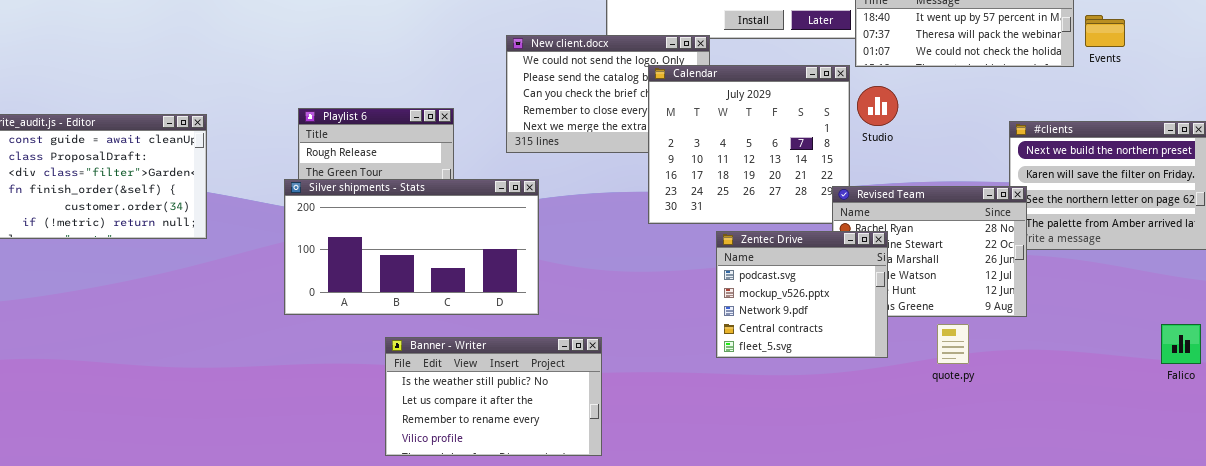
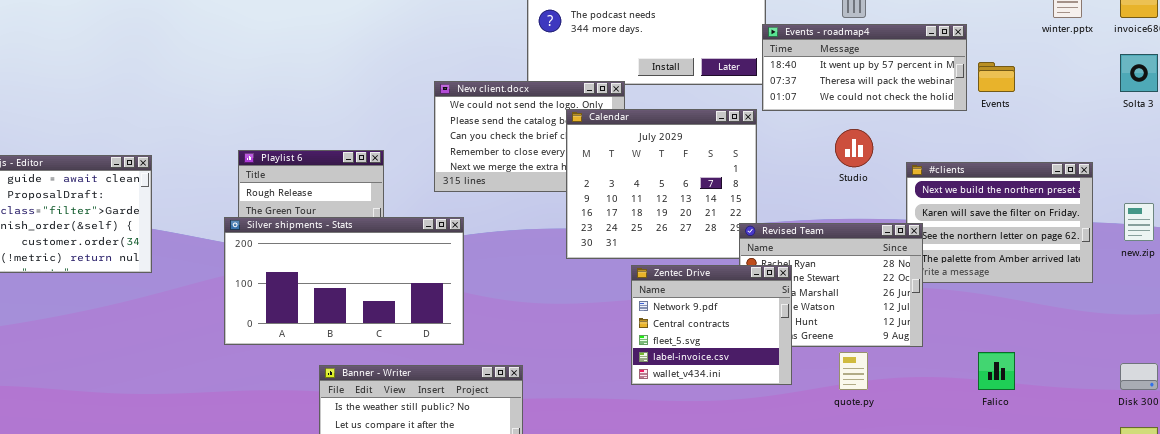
Studio: [857,86,898,126] -> [835,129,873,167], moved
Zentec Drive: [716,231,888,358] -> [631,265,792,385], scrolled down 2 rows
Falico: [1161,324,1201,364] -> [978,352,1015,390], moved

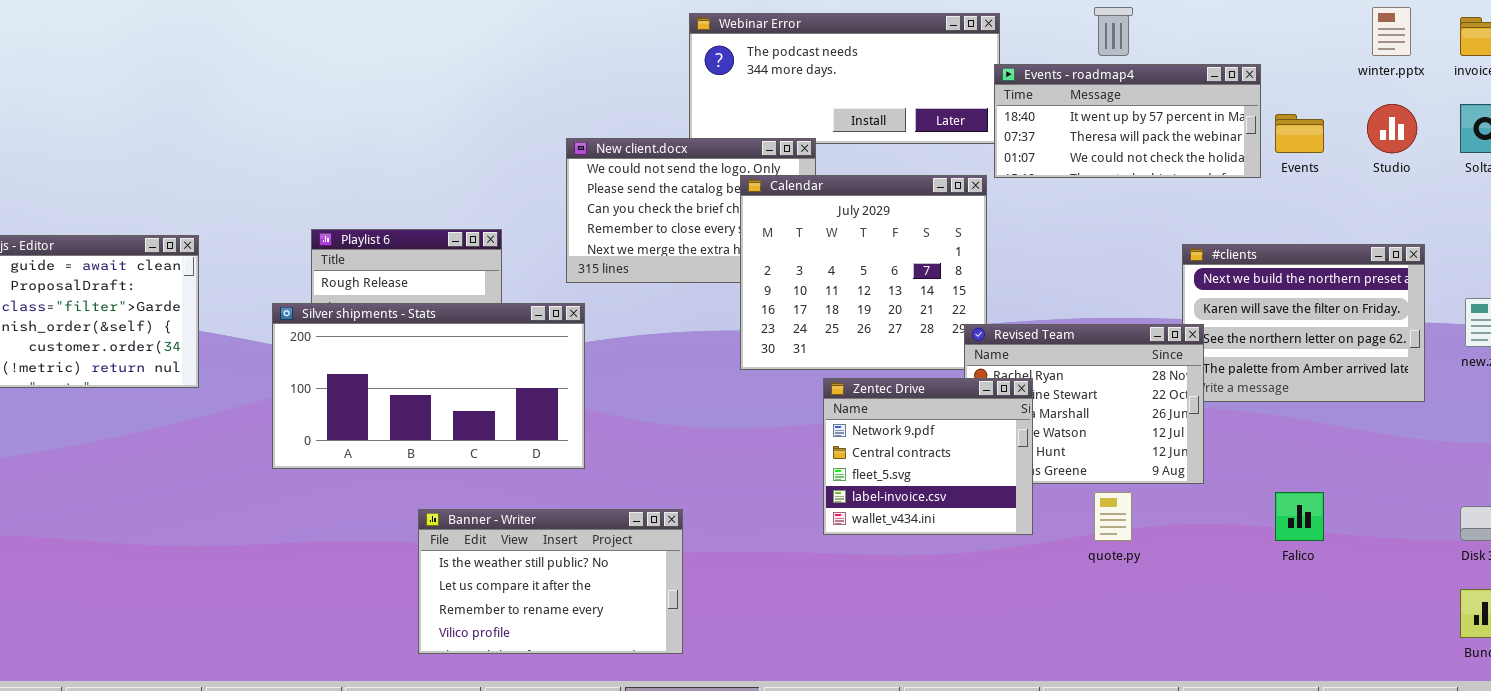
Studio: [835,129,873,167] -> [1367,104,1417,153], moved
Silver shipments - Stats: [224,217,464,345] -> [272,303,585,469], moved

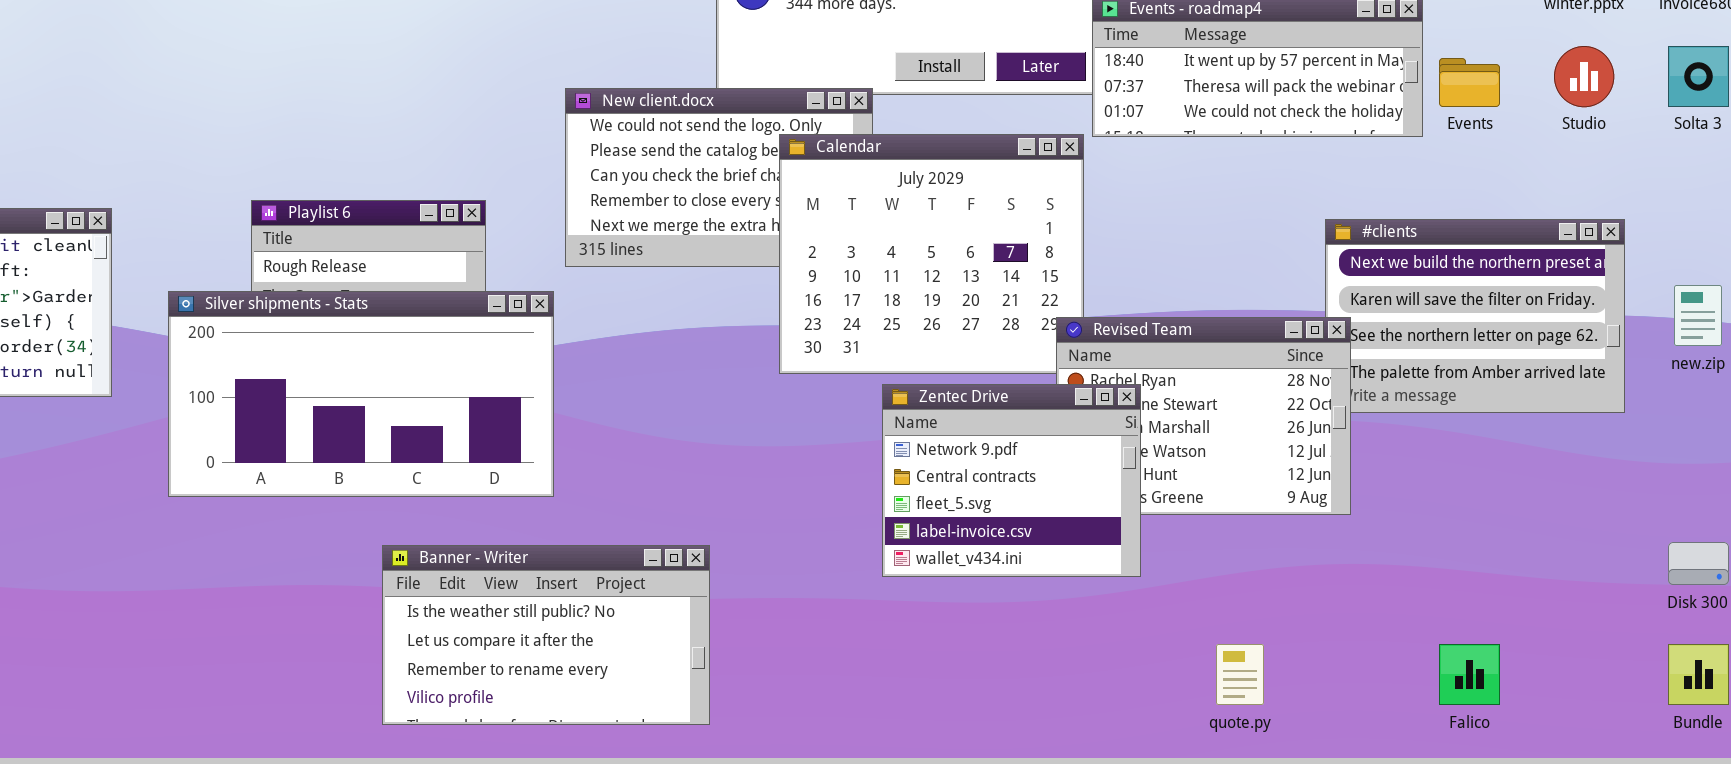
Silver shipments - Stats: [272,303,585,469] -> [168,291,554,497], moved
quote.py: [1094,492,1132,541] -> [1216,644,1264,705], moved
Falico: [1275,492,1324,541] -> [1439,644,1500,705], moved

